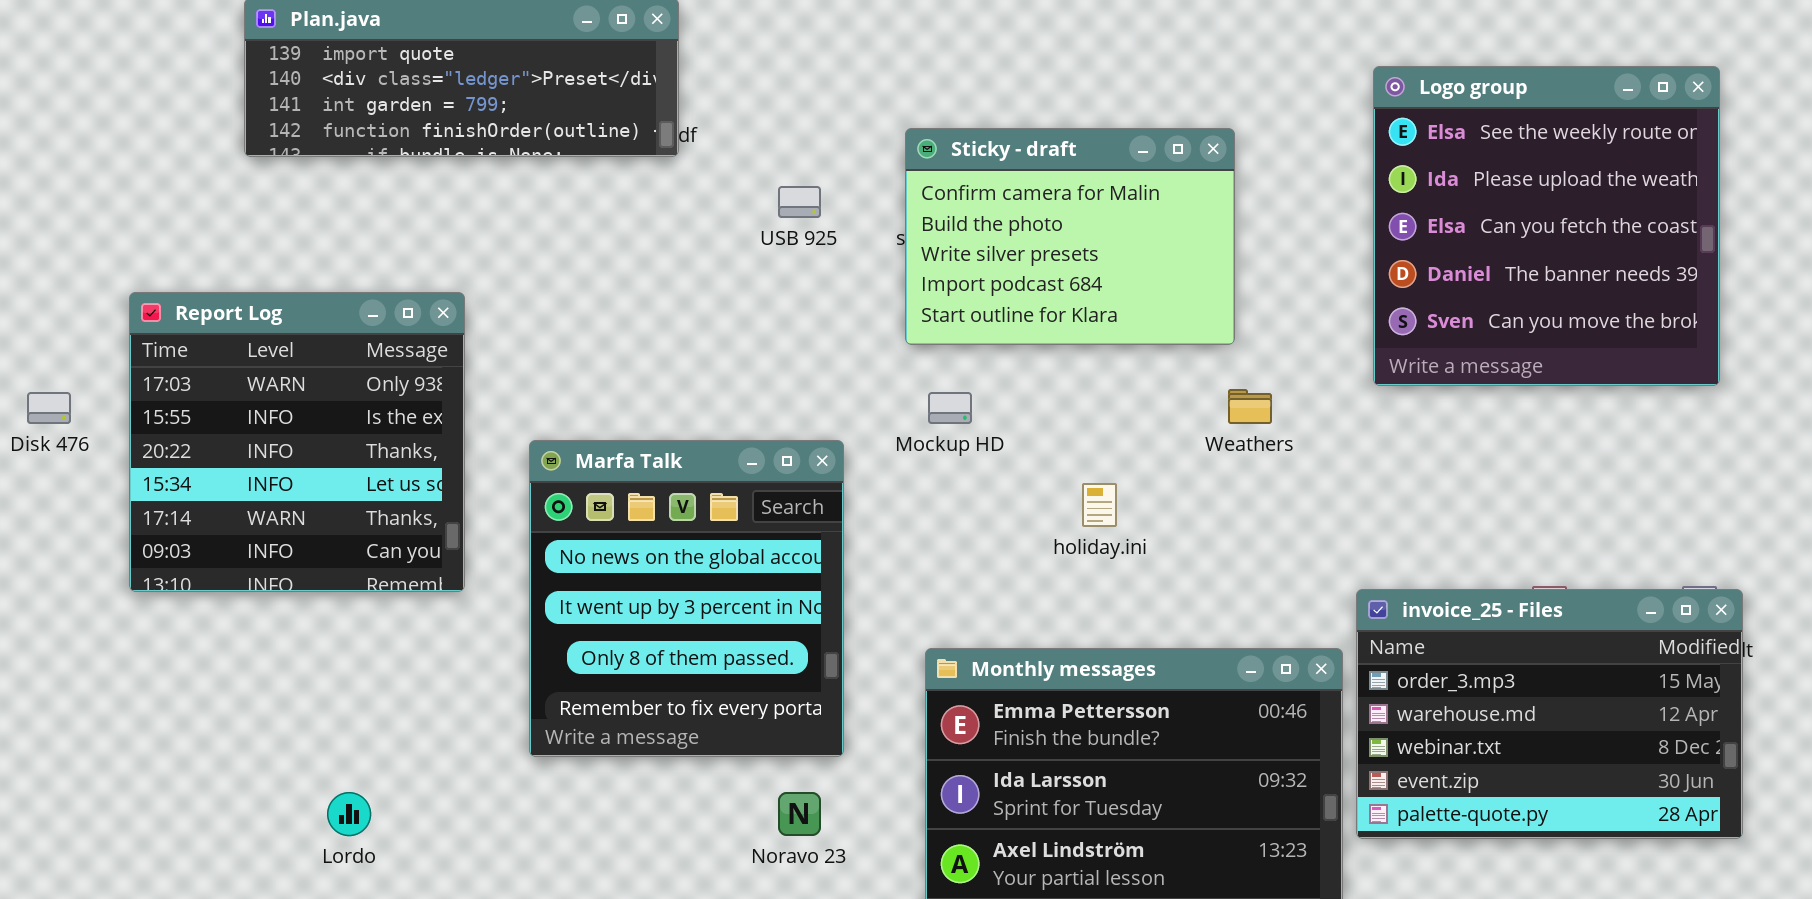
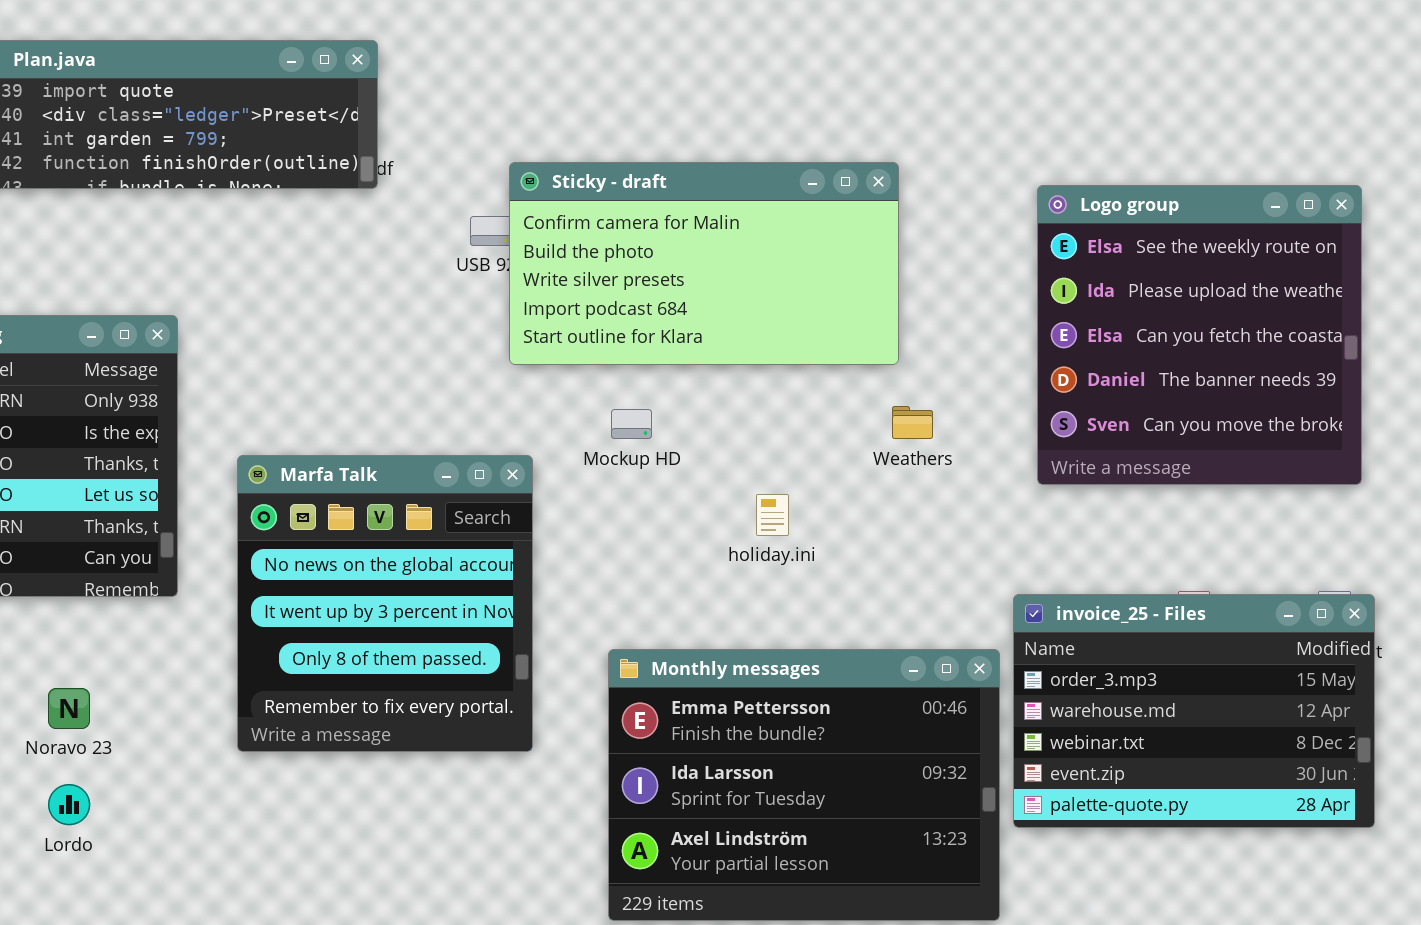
Logo group: [1373,66,1720,386] -> [1037,185,1362,485], moved
Sticky - draft: [905,128,1235,345] -> [509,162,899,365], resized
Noravo 23: [778,792,821,836] -> [48,688,90,729], moved

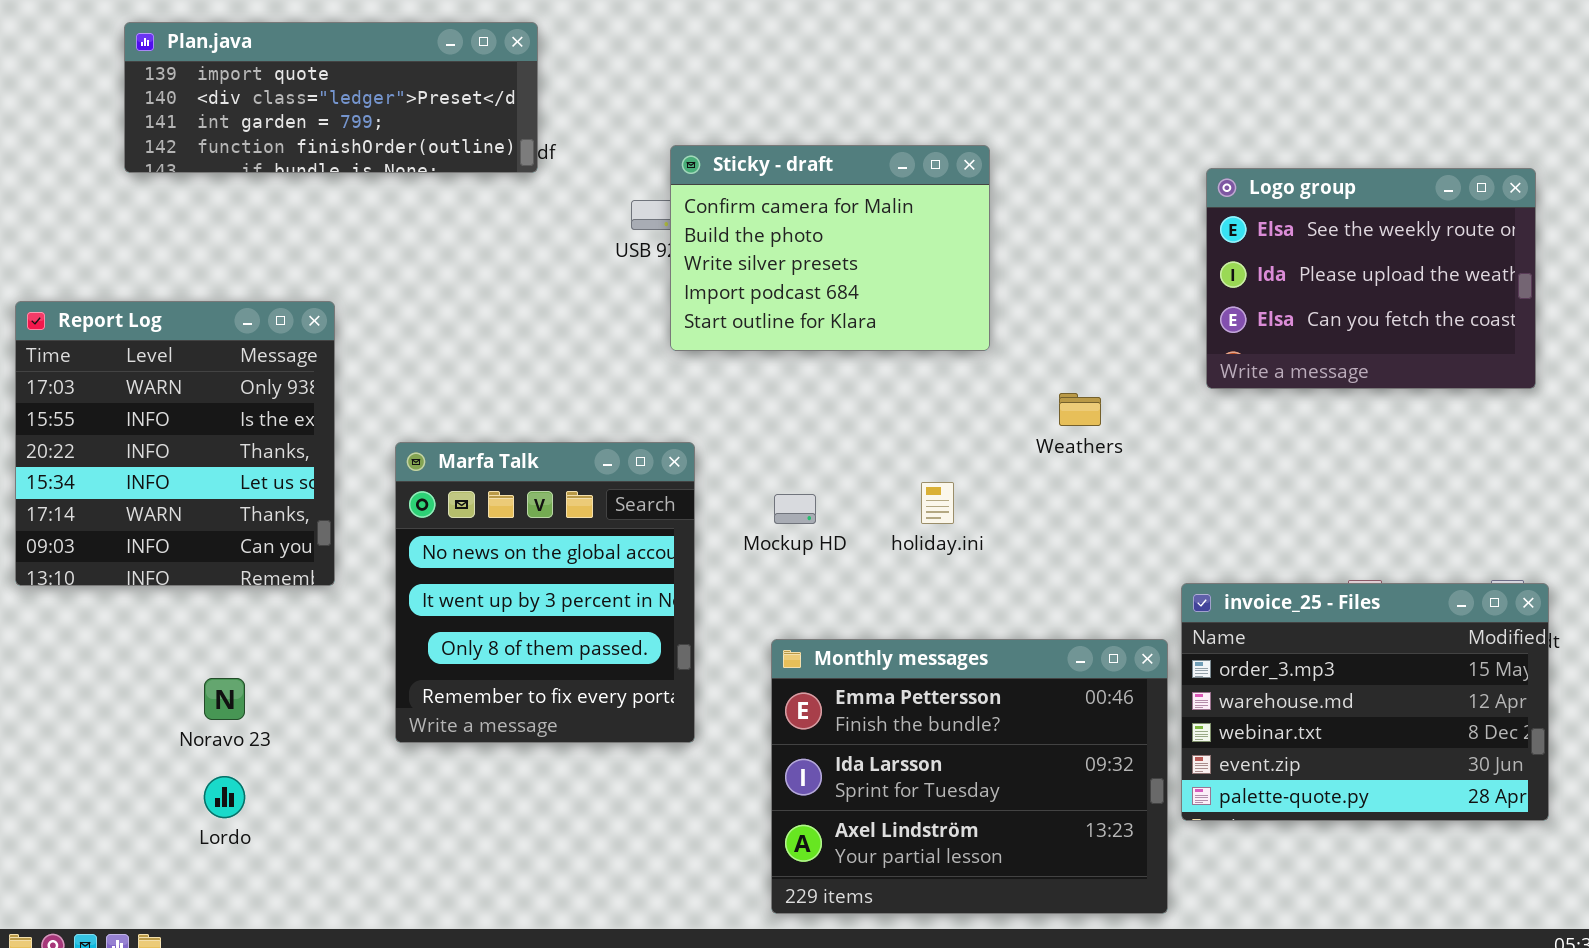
Sticky - draft: [509,162,899,365] -> [670,145,990,351], resized
Logo group: [1037,185,1362,485] -> [1206,168,1536,389], resized
Mockup HD: [611,409,652,439] -> [774,494,816,524], moved

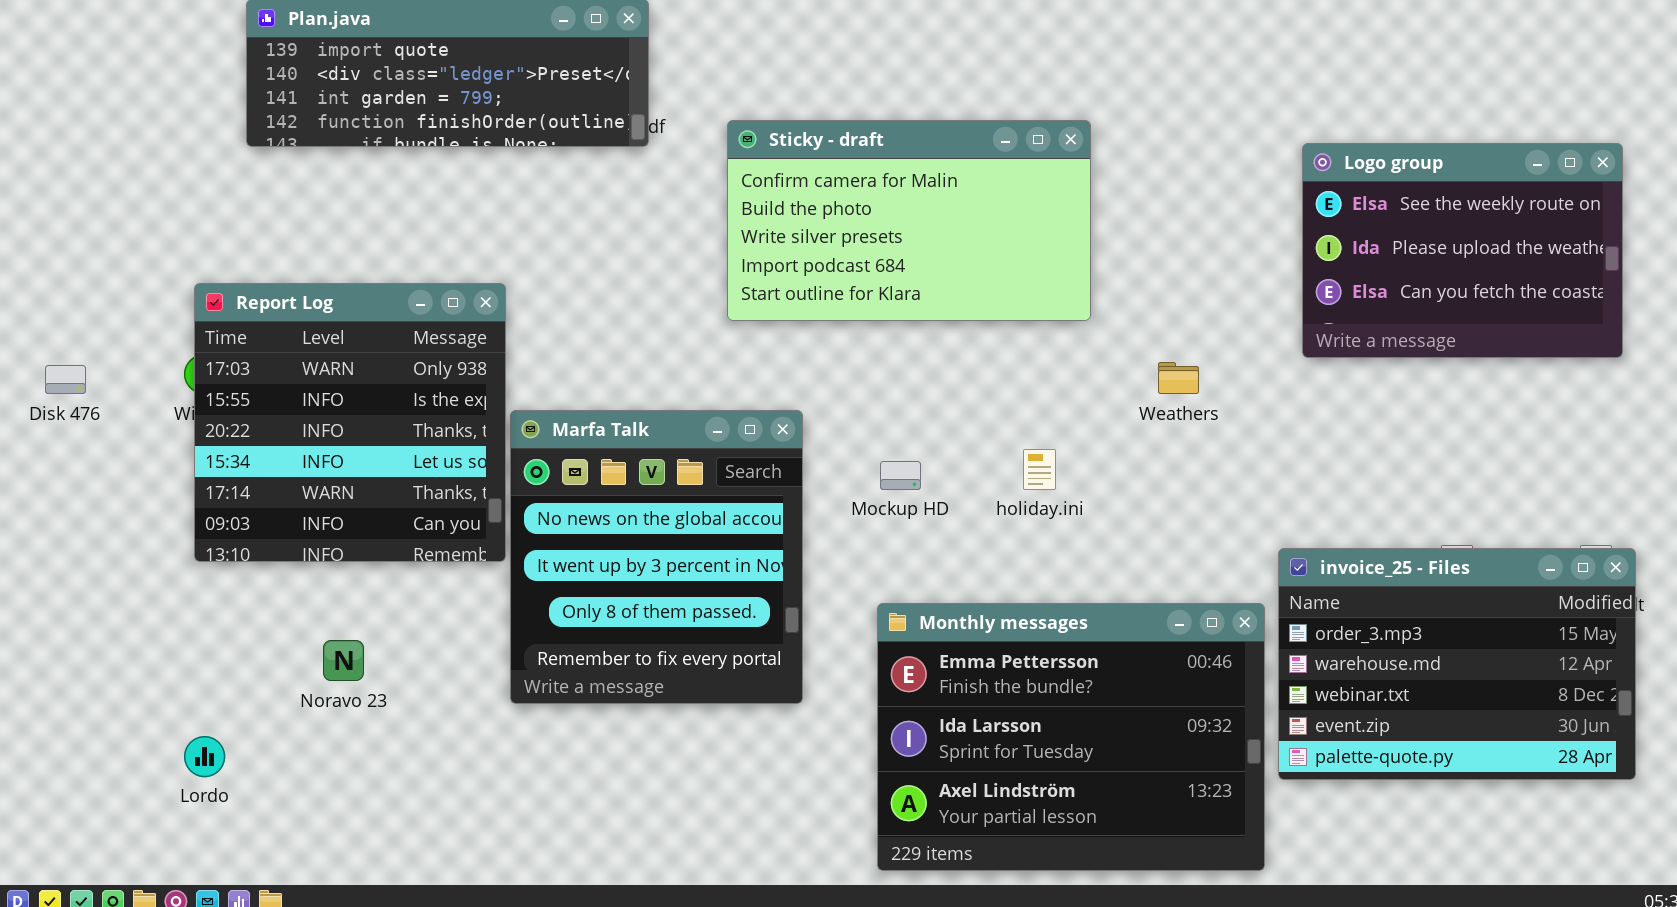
Sticky - draft: [670,145,990,351] -> [727,120,1091,321], resized
Report Log: [15,301,335,586] -> [194,283,506,562], moved
Lordo: [204,776,245,818] -> [184,736,225,777], moved

